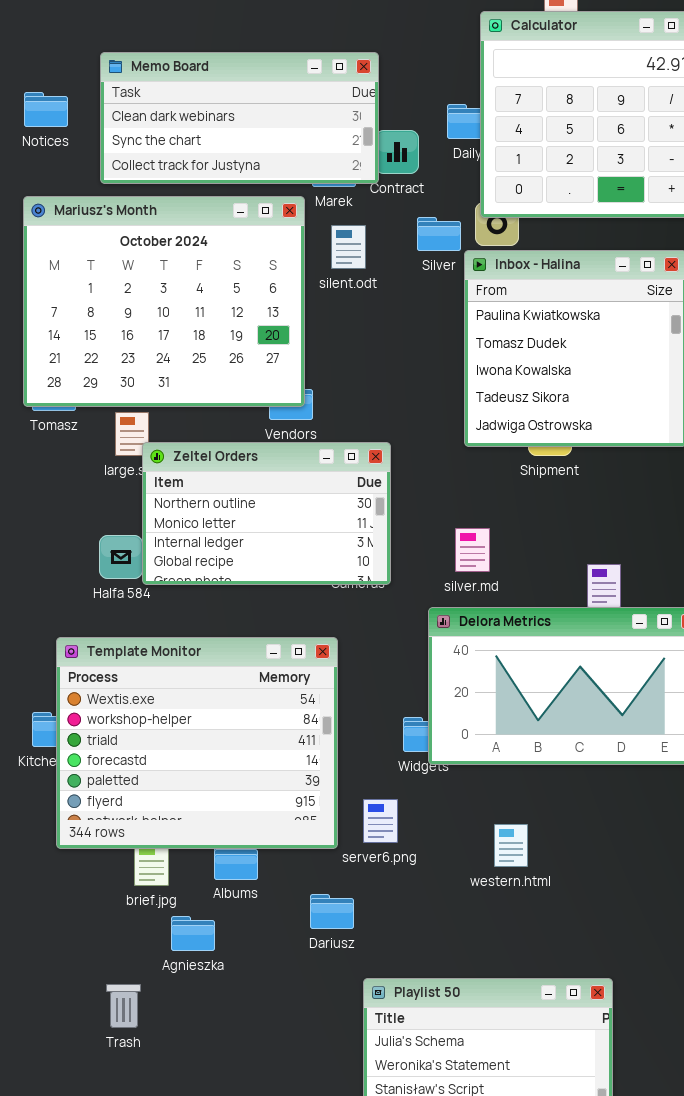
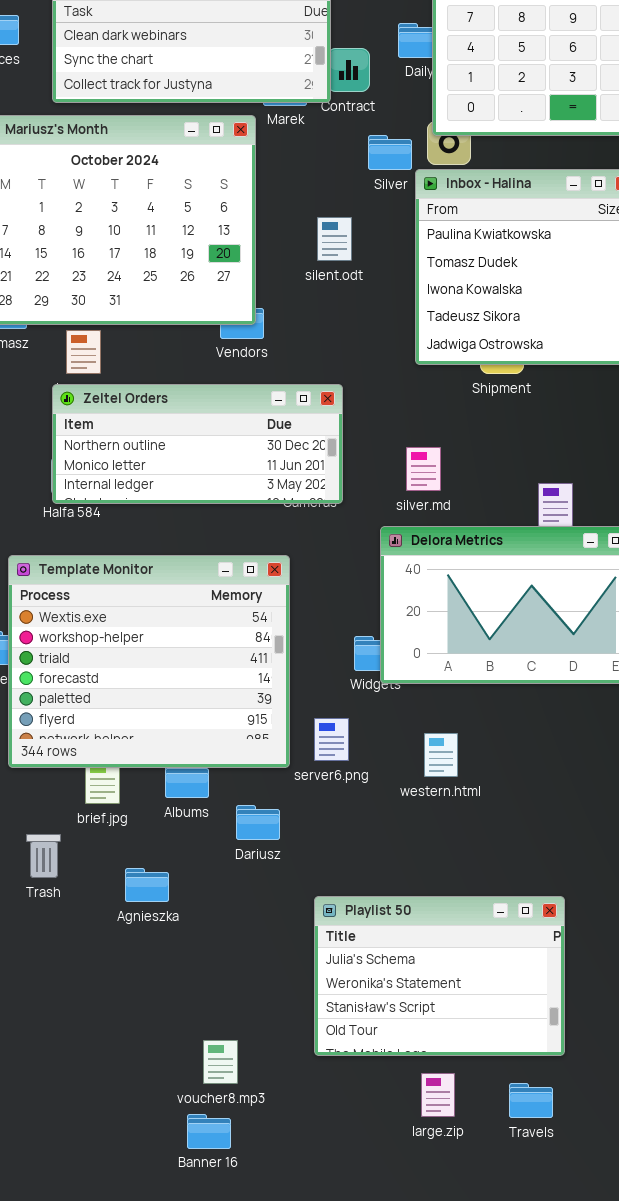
silent.odt: [331,225,366,269] -> [317,217,352,261], moved
Zeltel Orders: [142,442,391,585] -> [52,384,343,504], resized
western.html: [494,824,528,867] -> [424,733,458,777], moved
Dariusz: [310,894,354,929] -> [236,805,280,840], moved
Agnieszka: [171,916,215,951] -> [125,868,169,902], moved
Trash: [106,984,141,1028] -> [26,834,61,878], moved

